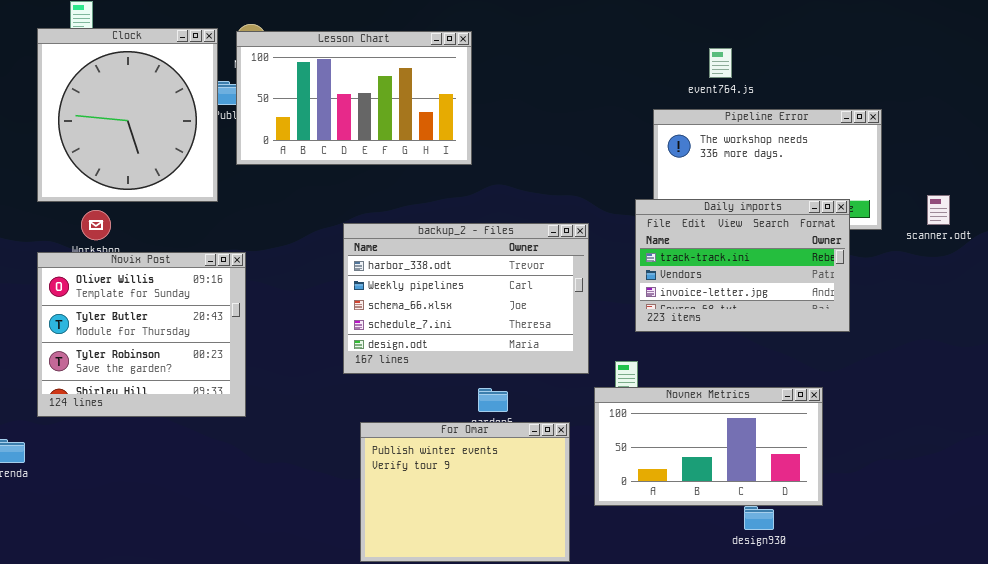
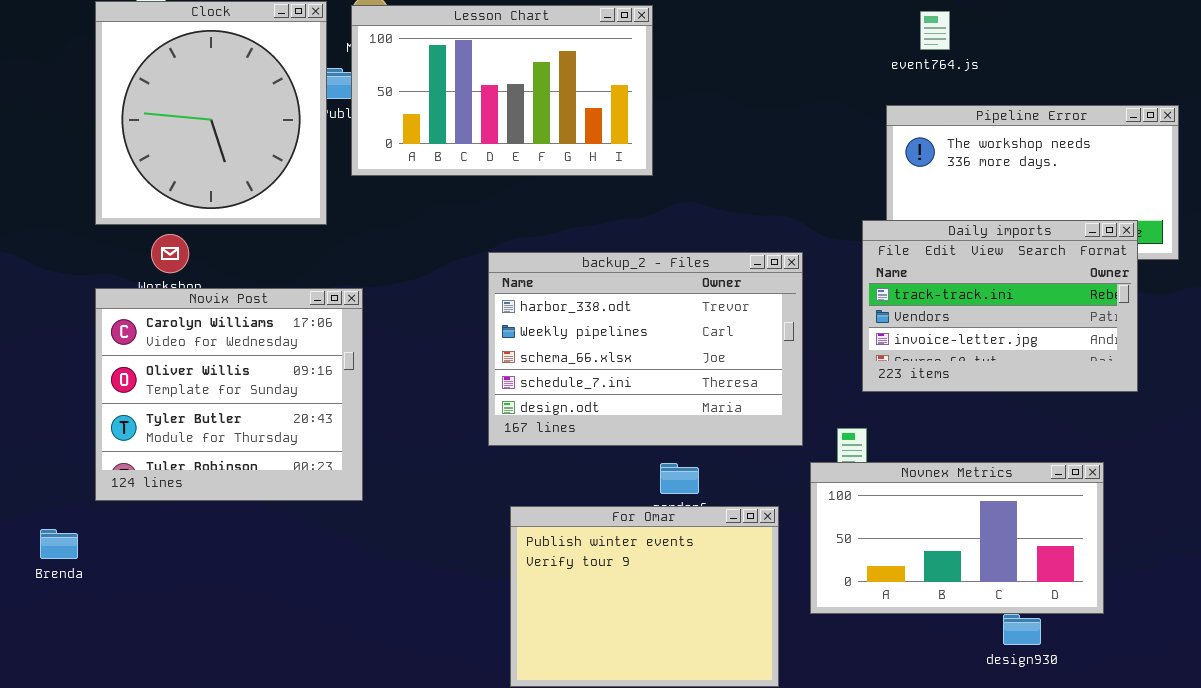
event764.js: [709,48,732,78] -> [920,11,950,50], moved
Novix Post: [37,252,246,417] -> [95,288,363,501], scrolled up 1 row

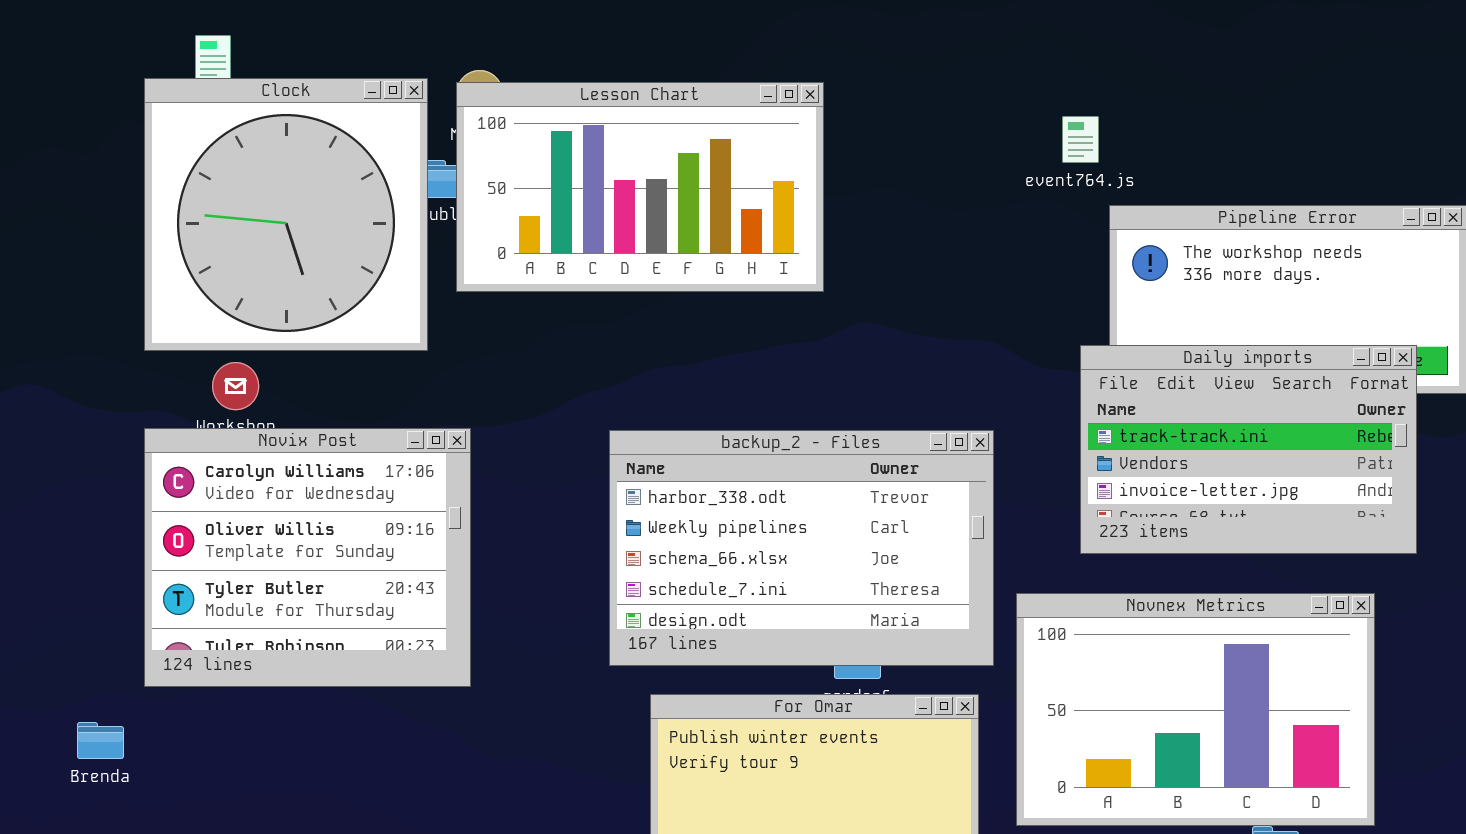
event764.js: [920,11,950,50] -> [1062,116,1099,163], moved
backup_2 - Files: [488,252,803,446] -> [609,430,994,666], moved
Novnex Metrics: [810,462,1104,614] -> [1016,593,1375,826], resized

